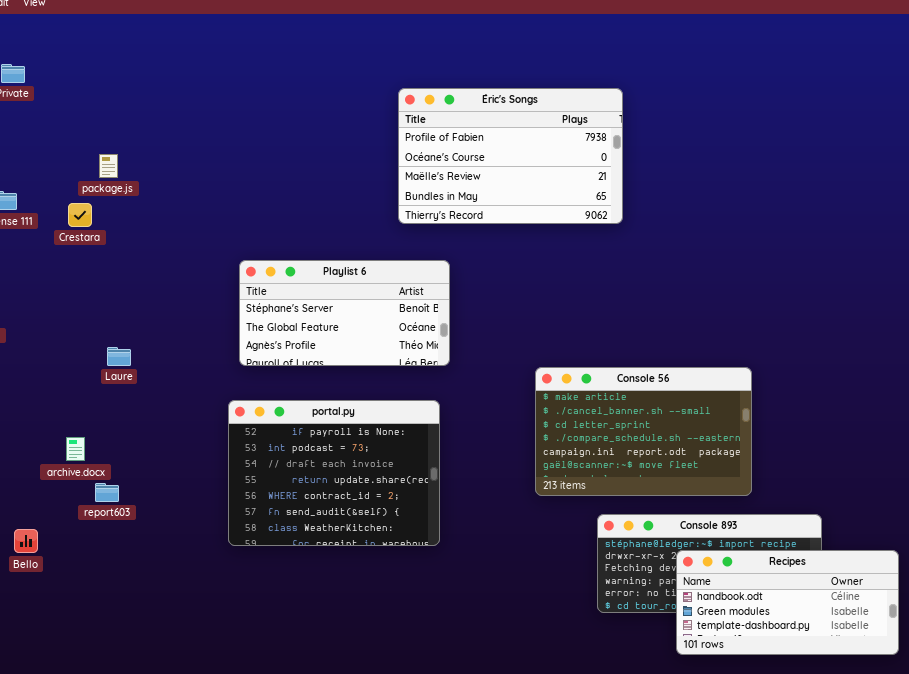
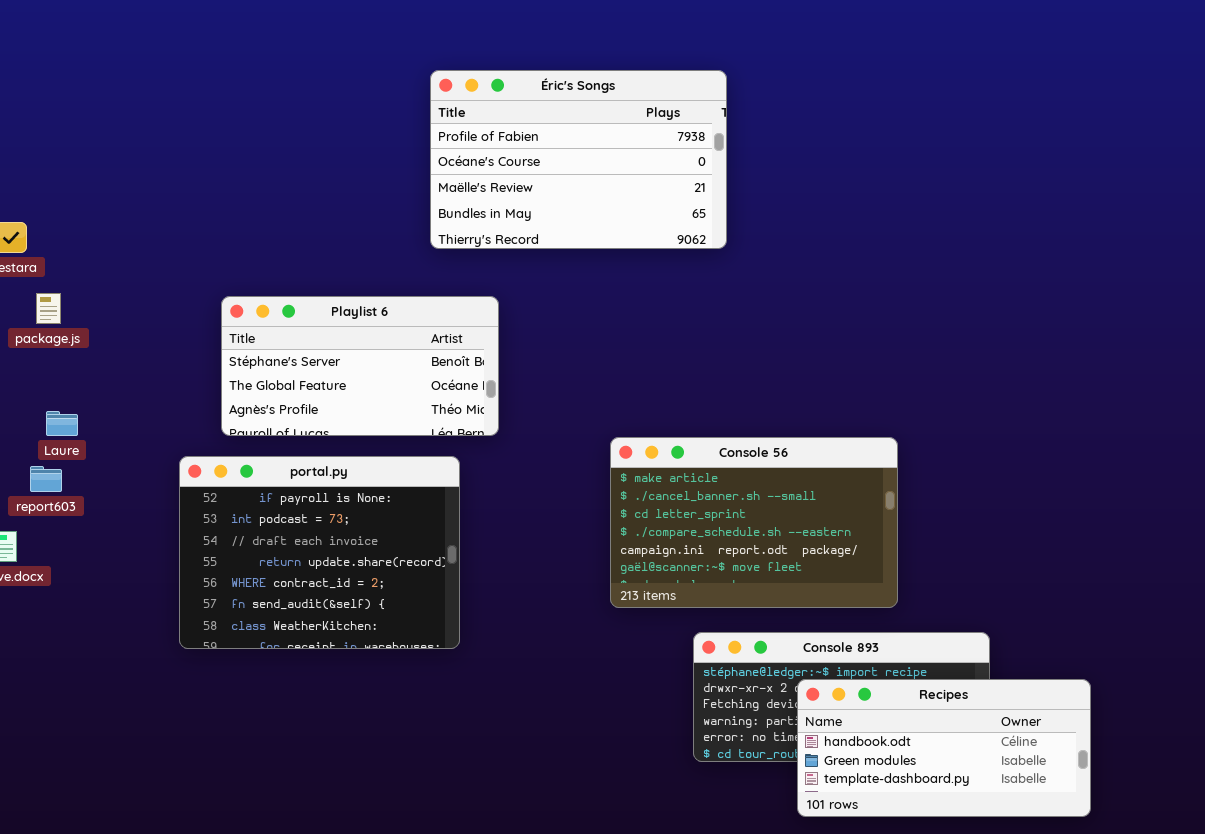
package.js: [99,154,118,178] -> [36,293,61,324], moved
portal.py: [228,400,440,546] -> [179,456,460,649], moved
report603: [95,483,119,502] -> [30,466,62,492], moved

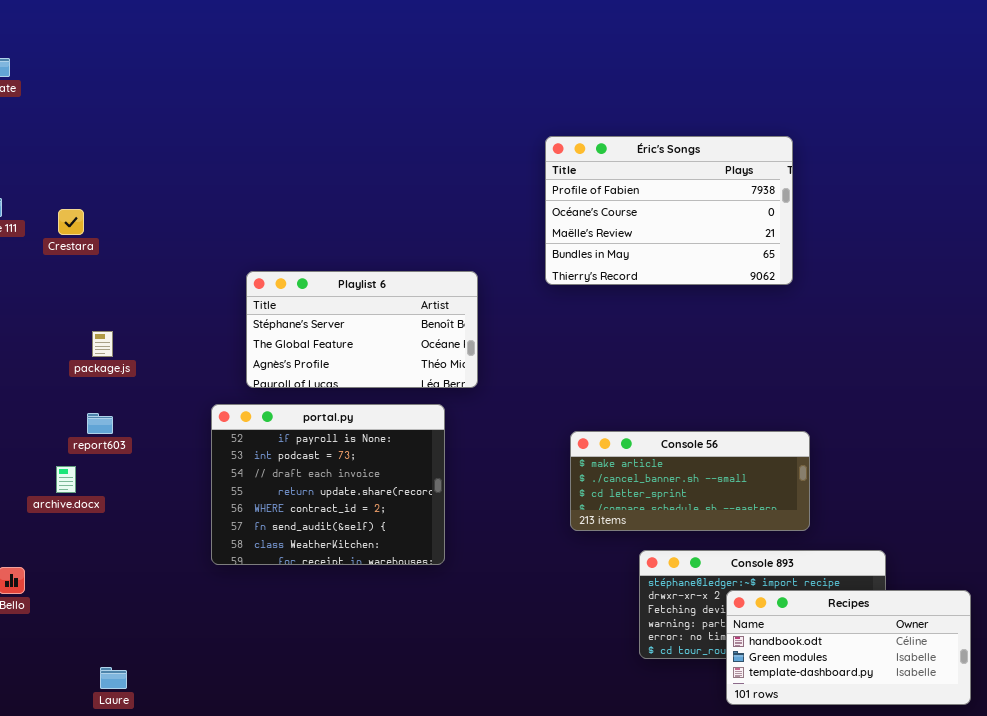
Éric's Songs: [430,70,727,249] -> [545,136,793,285], moved
package.js: [36,293,61,324] -> [92,331,113,357], moved
Laure: [46,411,78,436] -> [100,667,127,689], moved
Console 56: [610,437,898,608] -> [570,431,810,531], resized

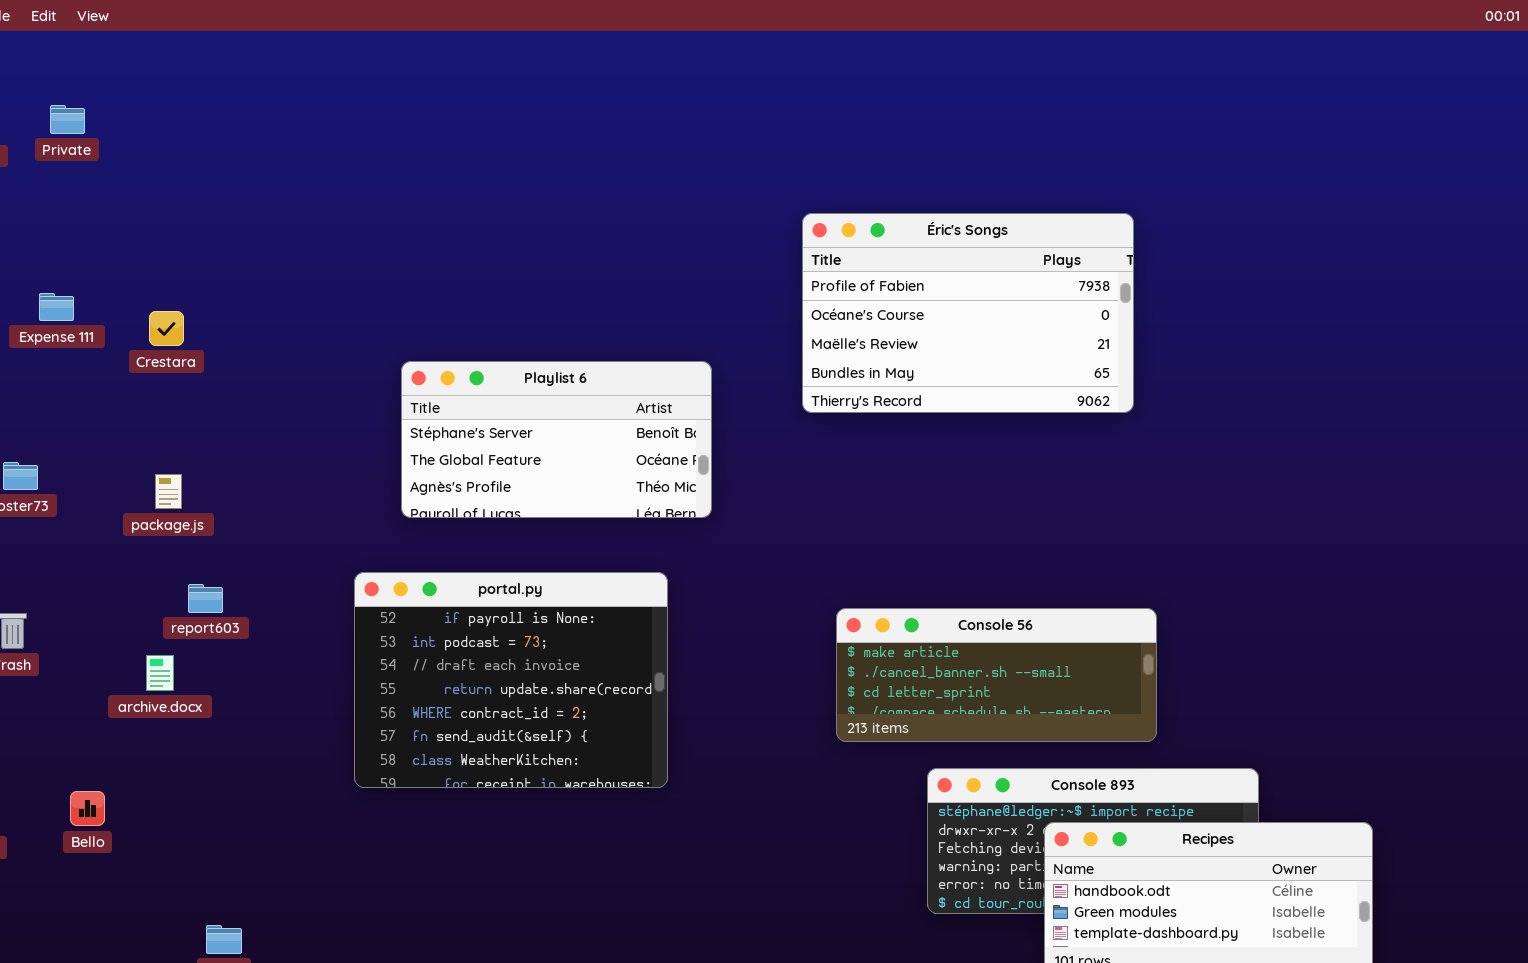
Playlist 6: [246,271,478,388] -> [401,361,712,518], moved
package.js: [92,331,113,357] -> [155,474,182,509], moved

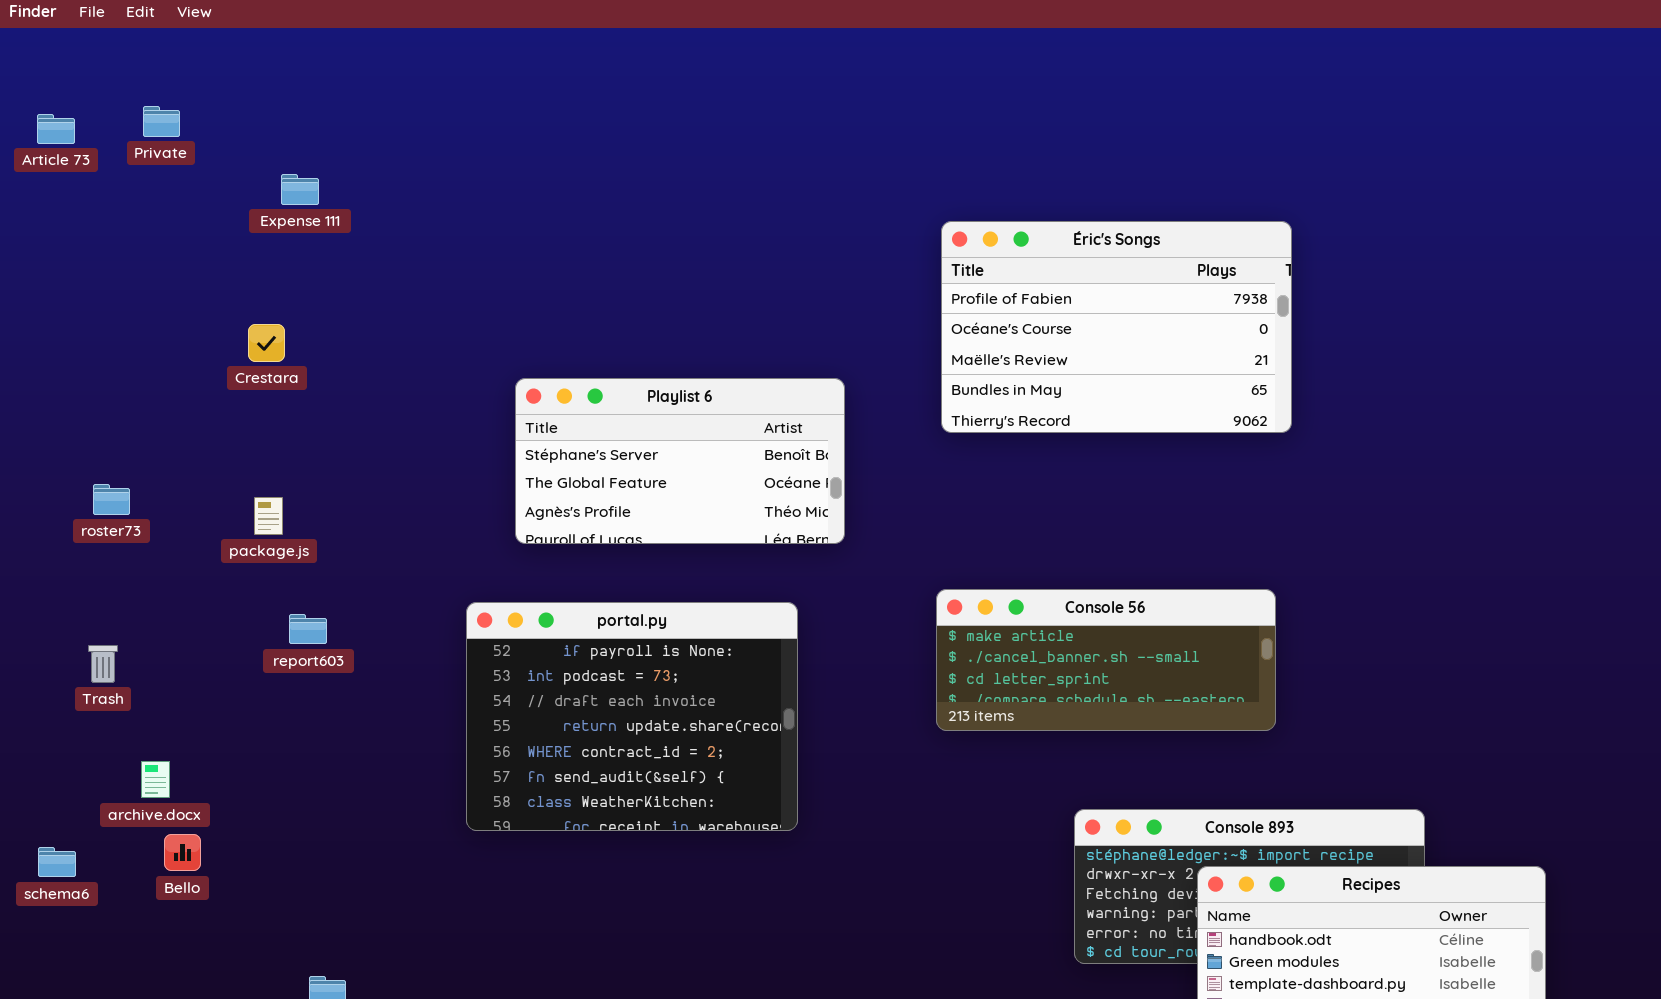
Expense 111: [39,293,74,321] -> [281,174,319,205], moved
Console 56: [836,608,1157,742] -> [936,589,1276,731], moved
archive.docx: [146,655,174,691] -> [141,761,170,798], moved

